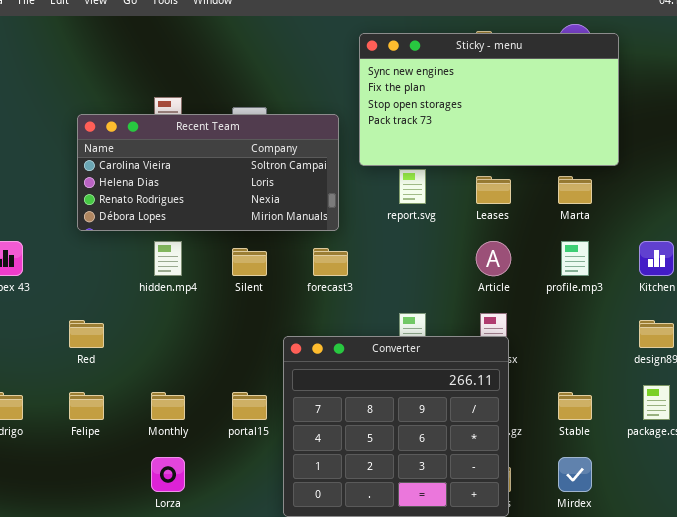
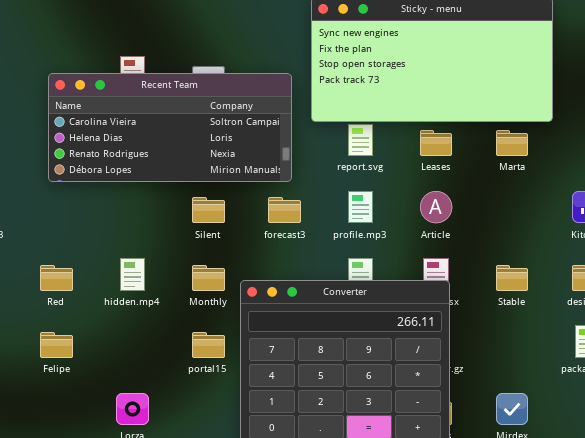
hidden.mp4: [154,241,182,276] -> [120,258,145,291], moved
profile.mp3: [561,241,589,276] -> [348,191,373,223], moved
Monthly: [151,392,185,420] -> [192,265,225,291], moved
Stable: [558,392,592,420] -> [496,265,528,291], moved

